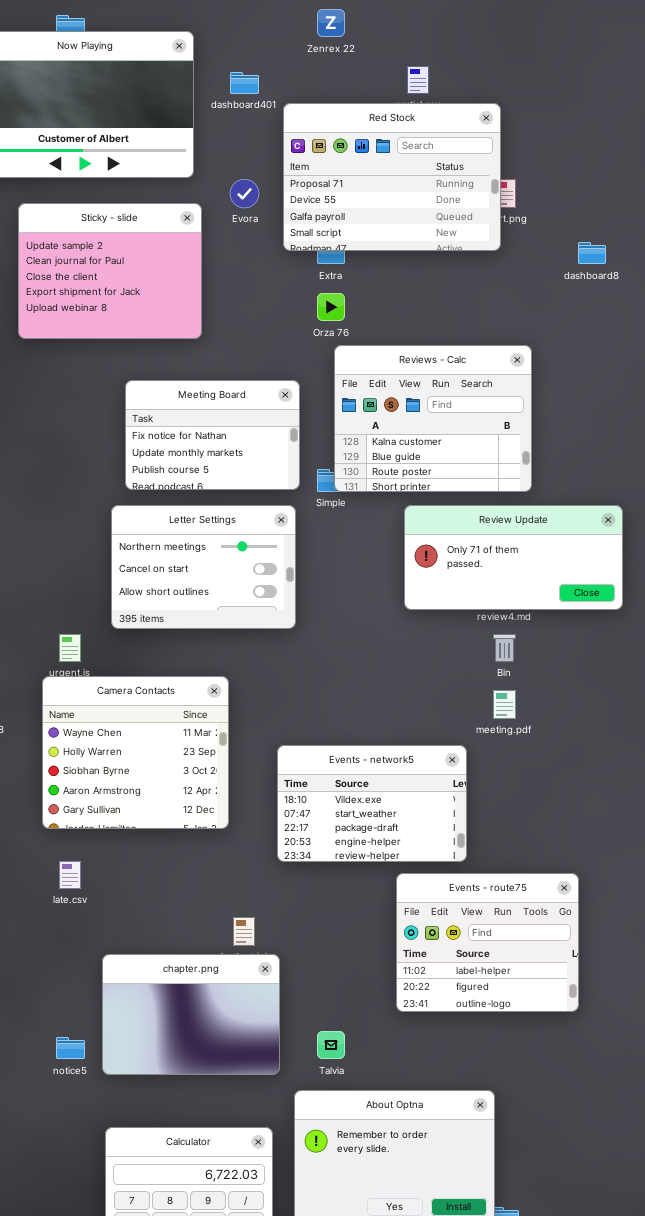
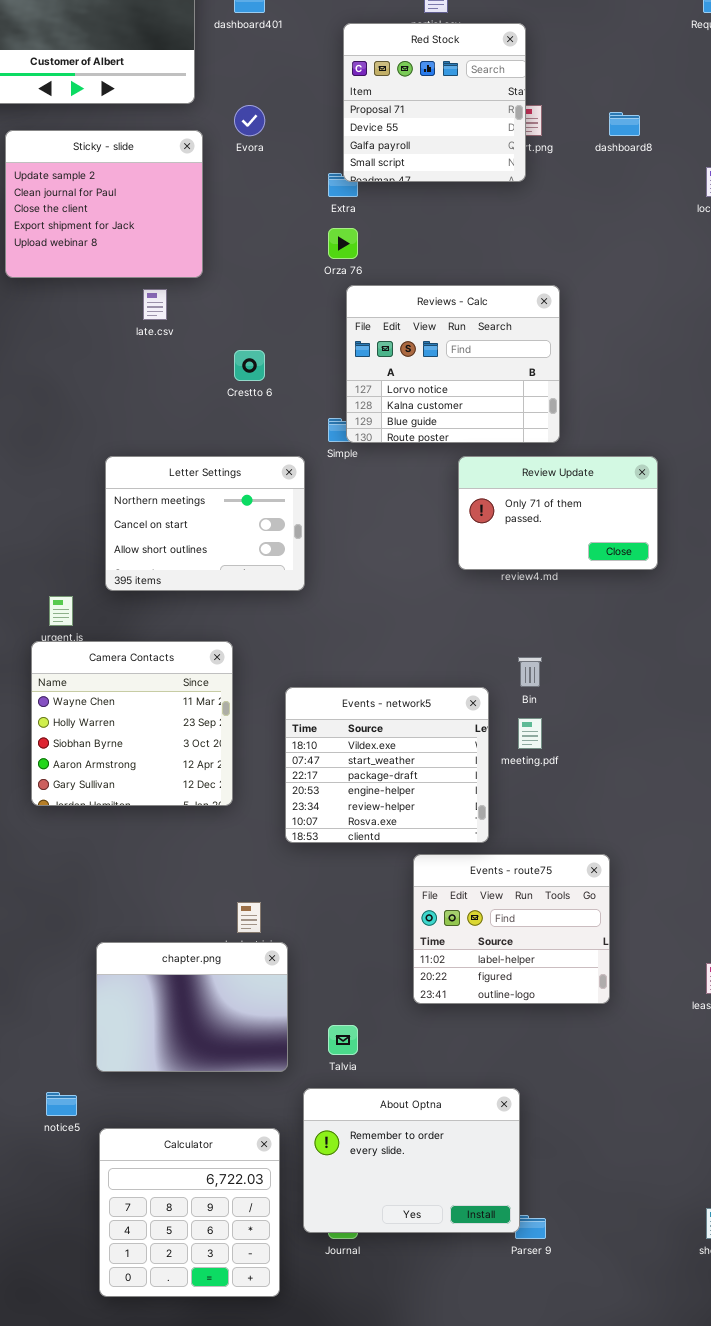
Red Stock: [283,103,501,251] -> [343,23,526,182], resized
dashboard8: [578,242,606,264] -> [609,112,640,136], moved
Reviews - Calc: [334,345,532,492] -> [346,285,560,443], scrolled up 1 row
Meeting Board: [125,380,300,490] -> none, closed
Review Update: [404,505,623,610] -> [458,456,658,570], resized
Bin: [493,634,516,662] -> [518,657,542,687], moved
meeting.pdf: [493,690,516,719] -> [518,718,542,749], moved
Events - network5: [277,745,467,862] -> [285,687,489,843], resized
late.csv: [59,861,81,889] -> [143,289,167,320], moved
notice5: [56,1037,85,1059] -> [46,1092,77,1116], moved

